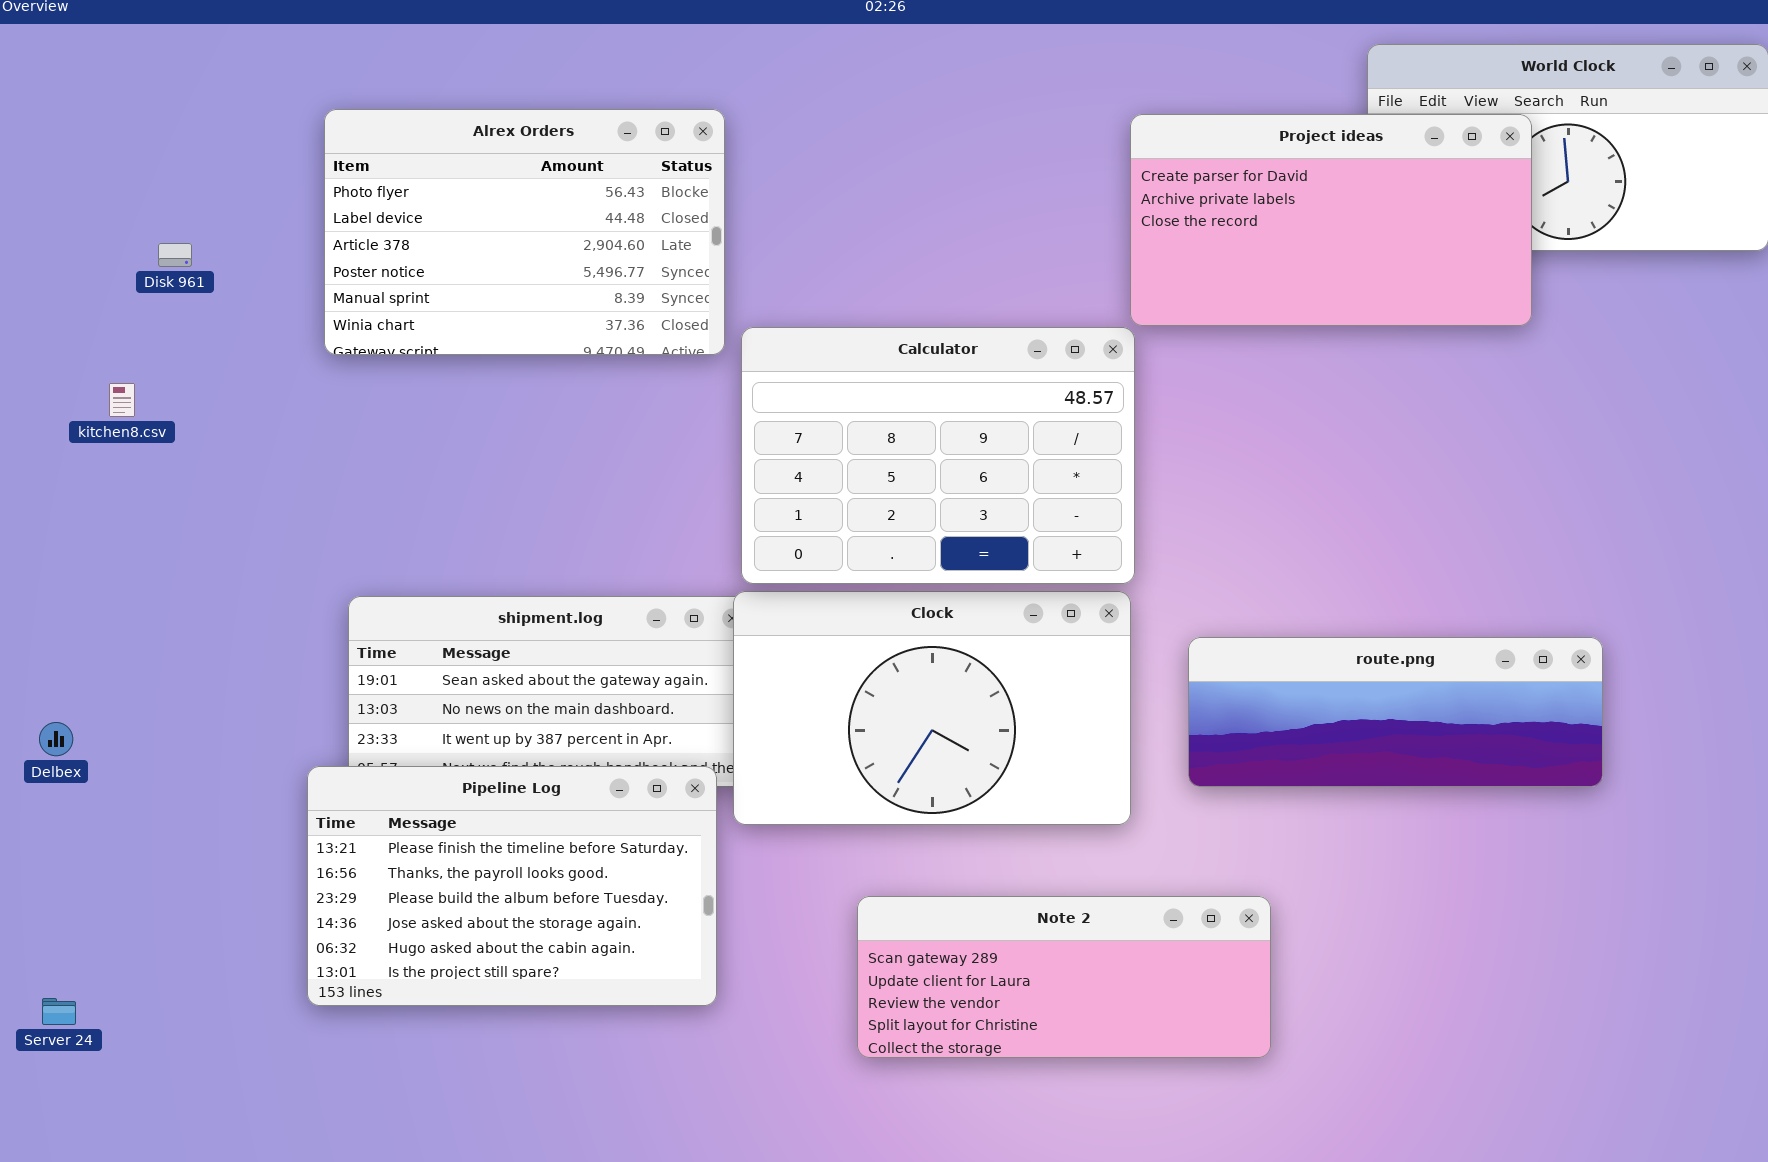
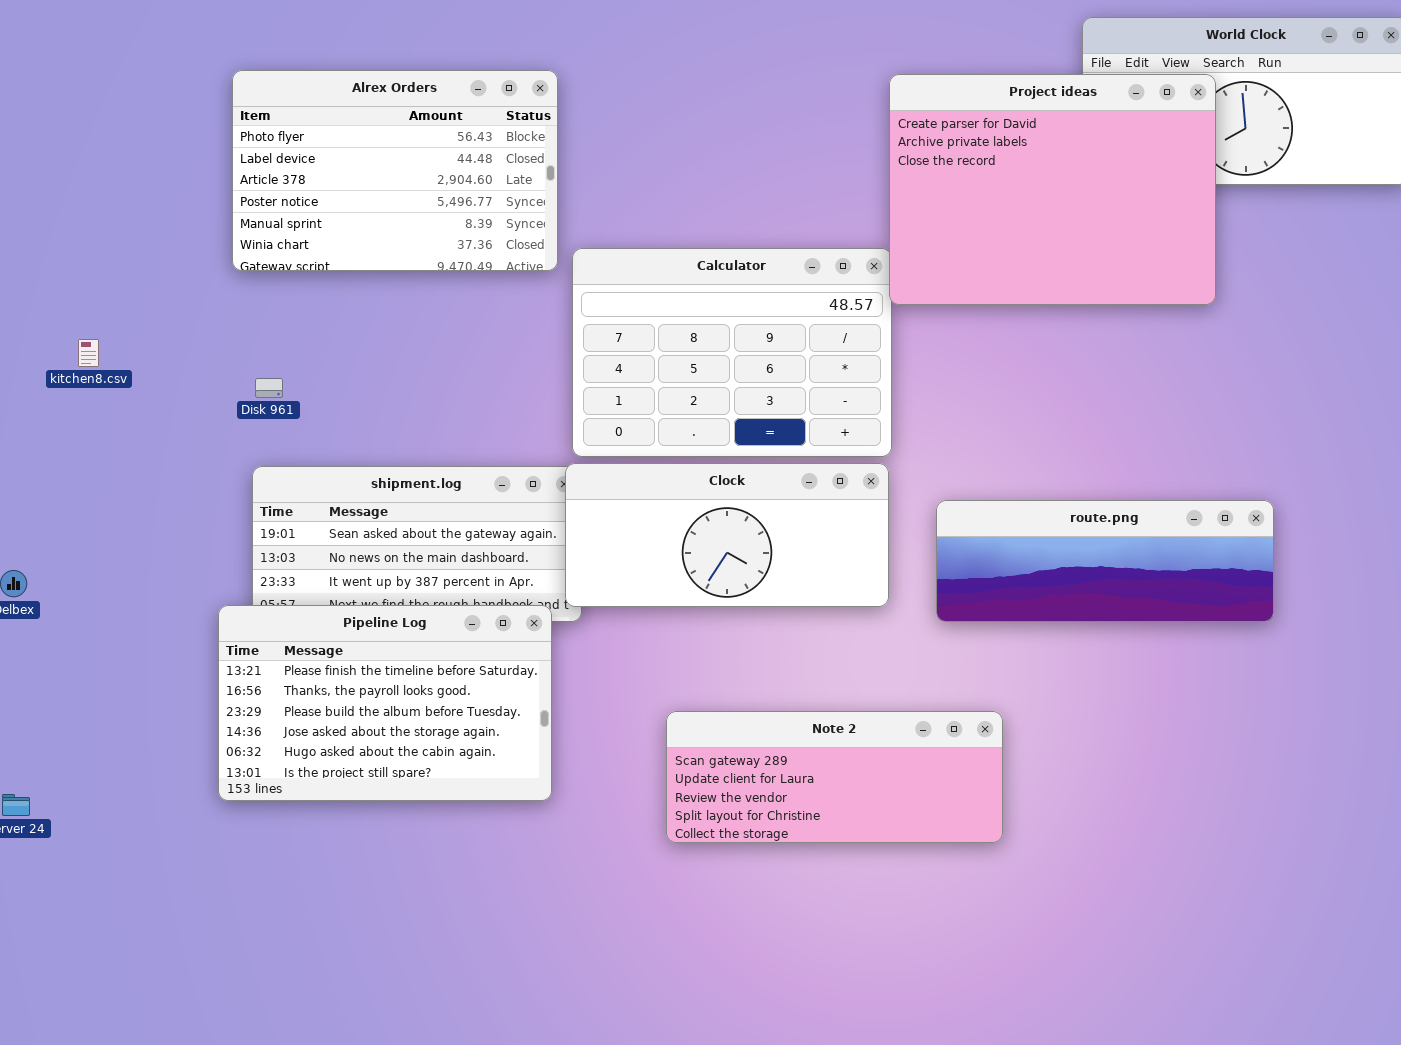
Project ideas: [1130,114,1532,326] -> [889,74,1216,305], resized
Disk 961: [158,243,192,267] -> [255,378,283,398], moved
kitchen8.csv: [109,383,135,417] -> [78,339,99,367], moved
Clock: [733,591,1131,825] -> [565,463,889,607], resized

